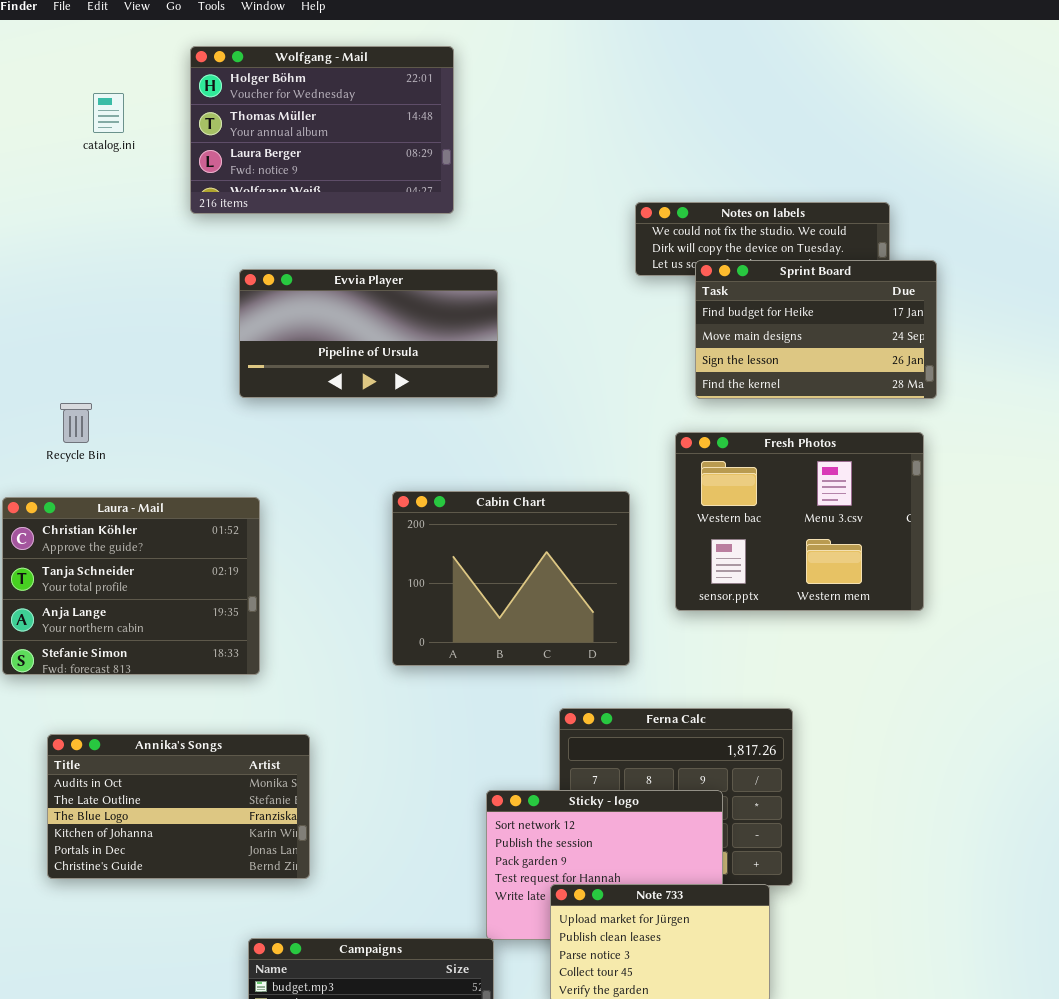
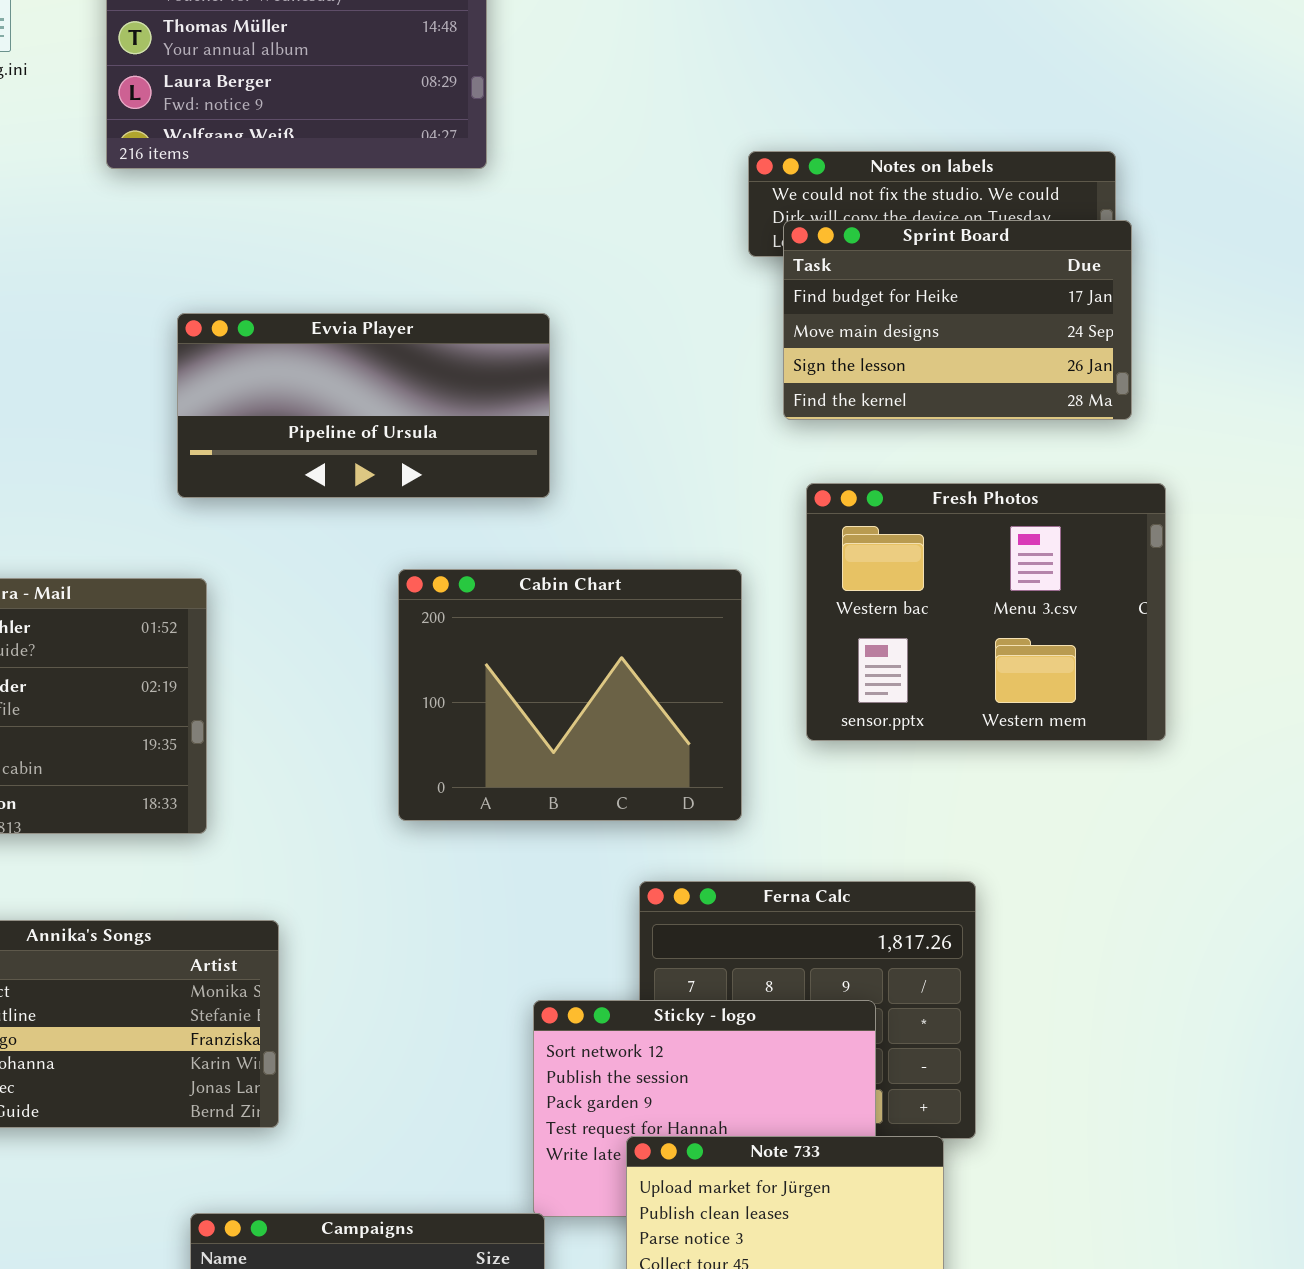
Sprint Board: [695,260,937,399] -> [783,220,1132,420], moved
Evvia Player: [239,269,498,398] -> [177,313,550,498], moved

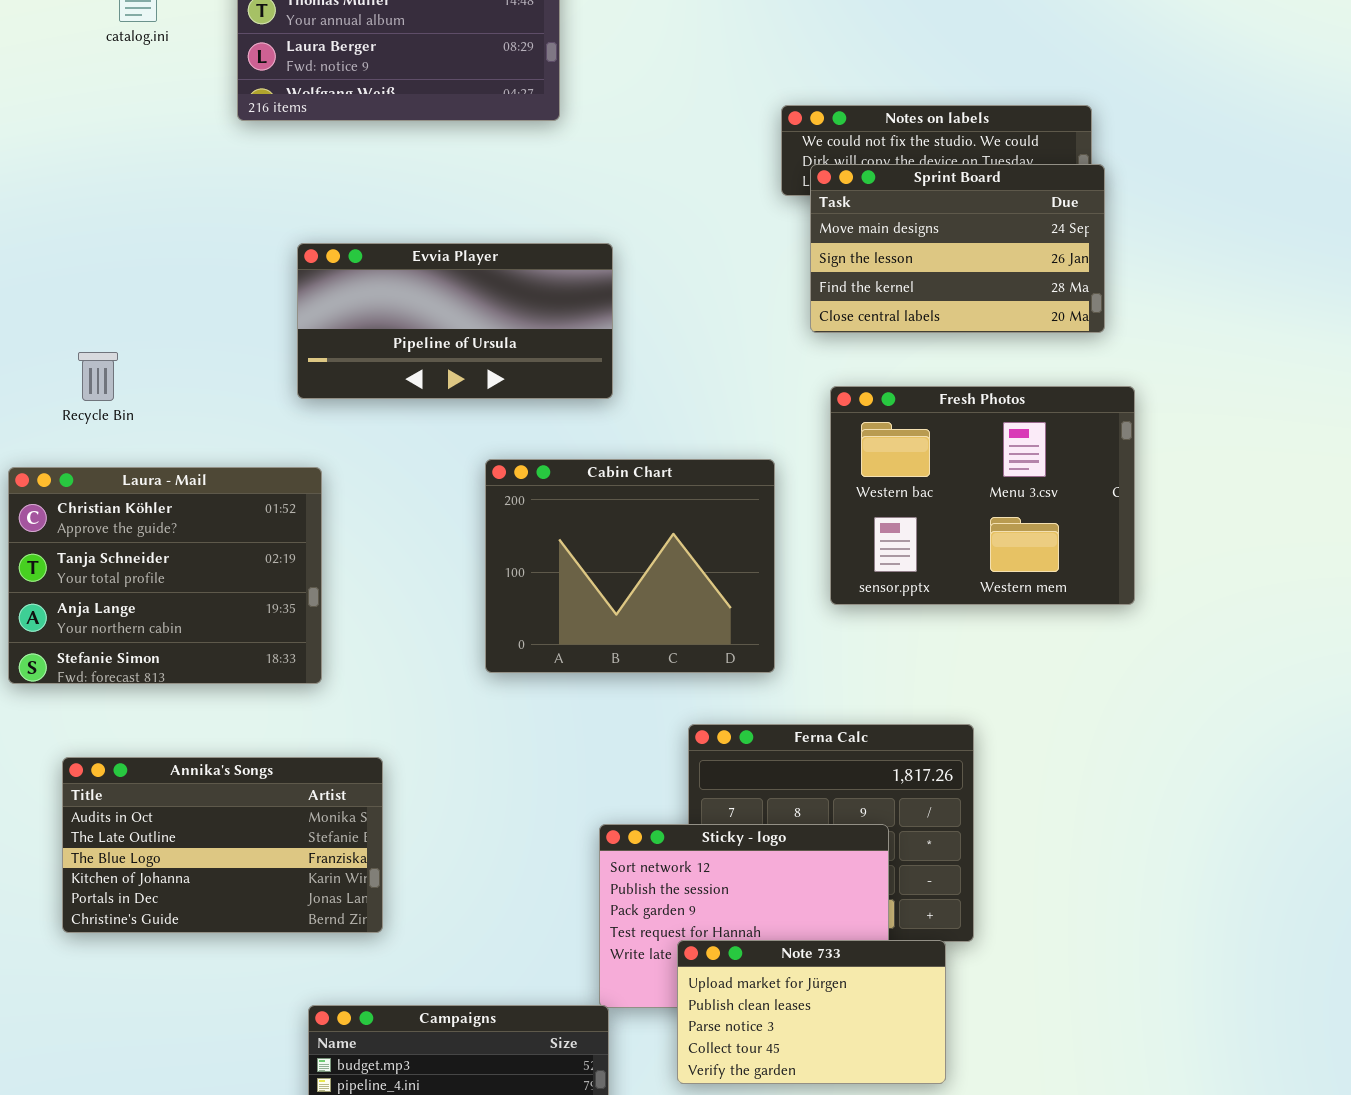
Sprint Board: [783,220,1132,420] -> [810,164,1105,333], scrolled down 1 row

